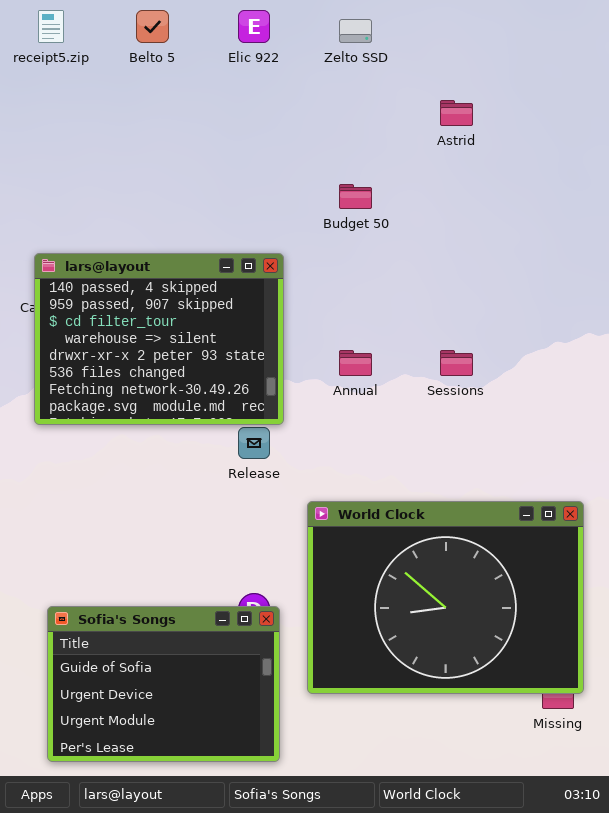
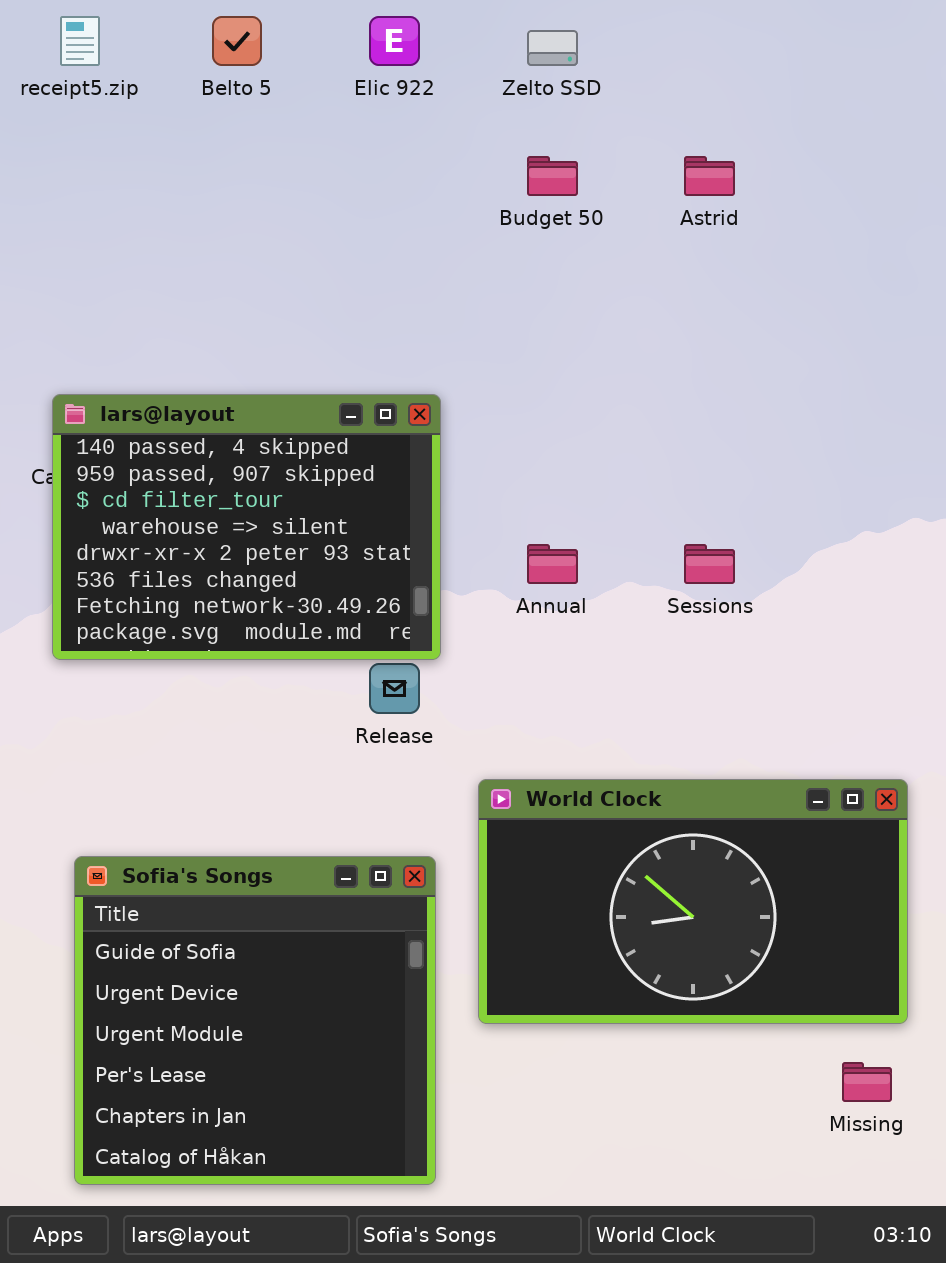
Budget 50: [339,184,372,209] -> [527,156,578,196], moved
World Clock: [307,501,584,694] -> [478,779,908,1024], resized
Sofia's Songs: [47,606,280,762] -> [74,856,436,1185], resized

